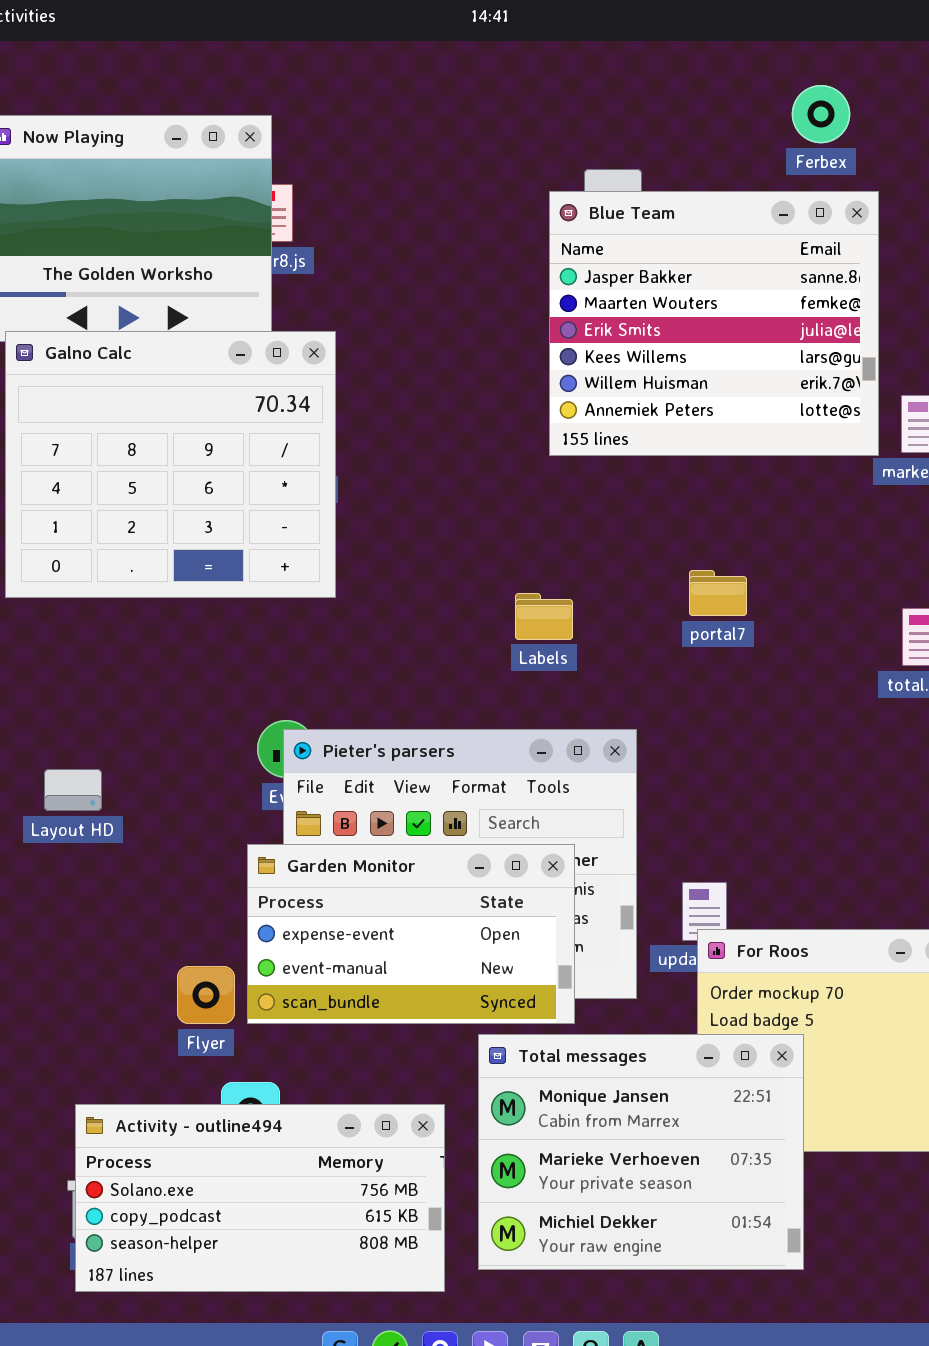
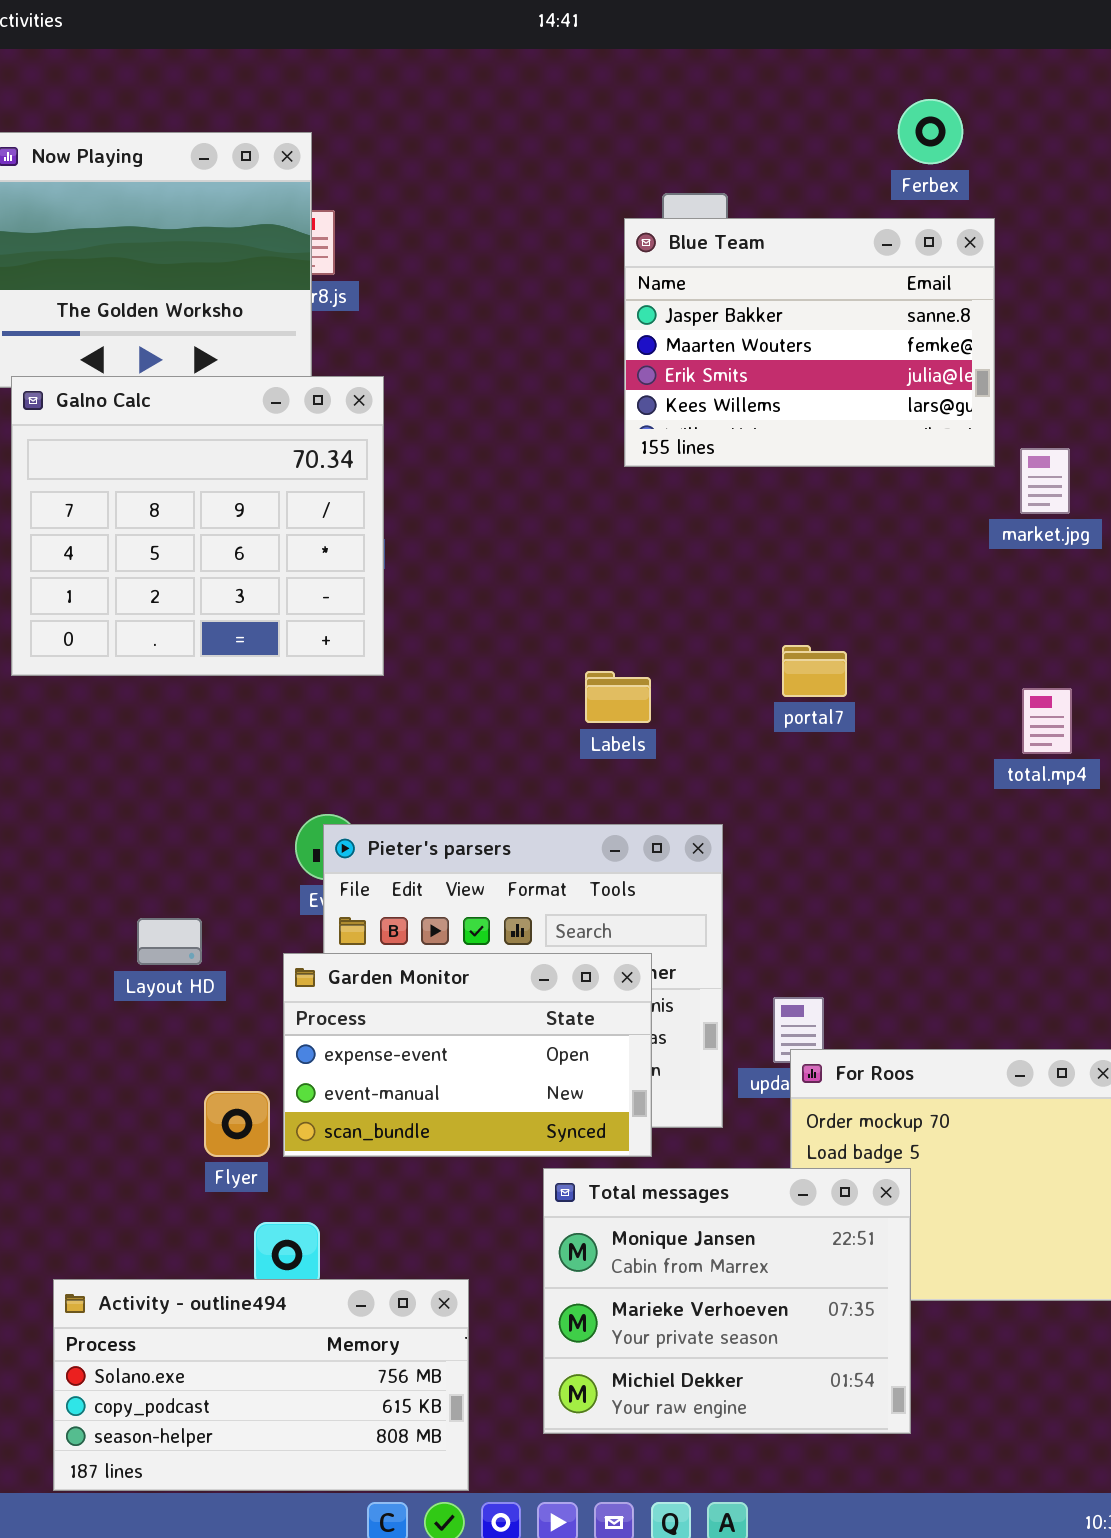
Blue Team: [549,191,879,456] -> [624,218,995,467], resized
Layout HD: [44,769,102,811] -> [137,918,202,965], moved
Activity - outline494: [75,1104,445,1292] -> [53,1279,469,1491], moved

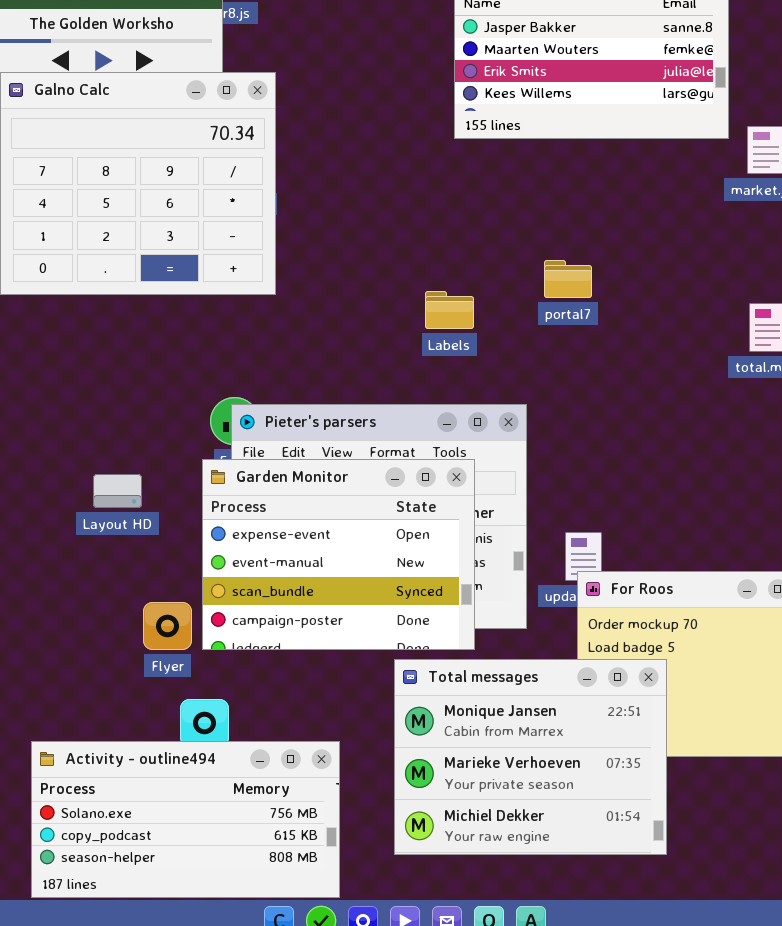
portal7: [782,645,847,697] -> [544,260,592,298], moved
Garden Monitor: [283,953,652,1157] -> [202,459,475,650], resized

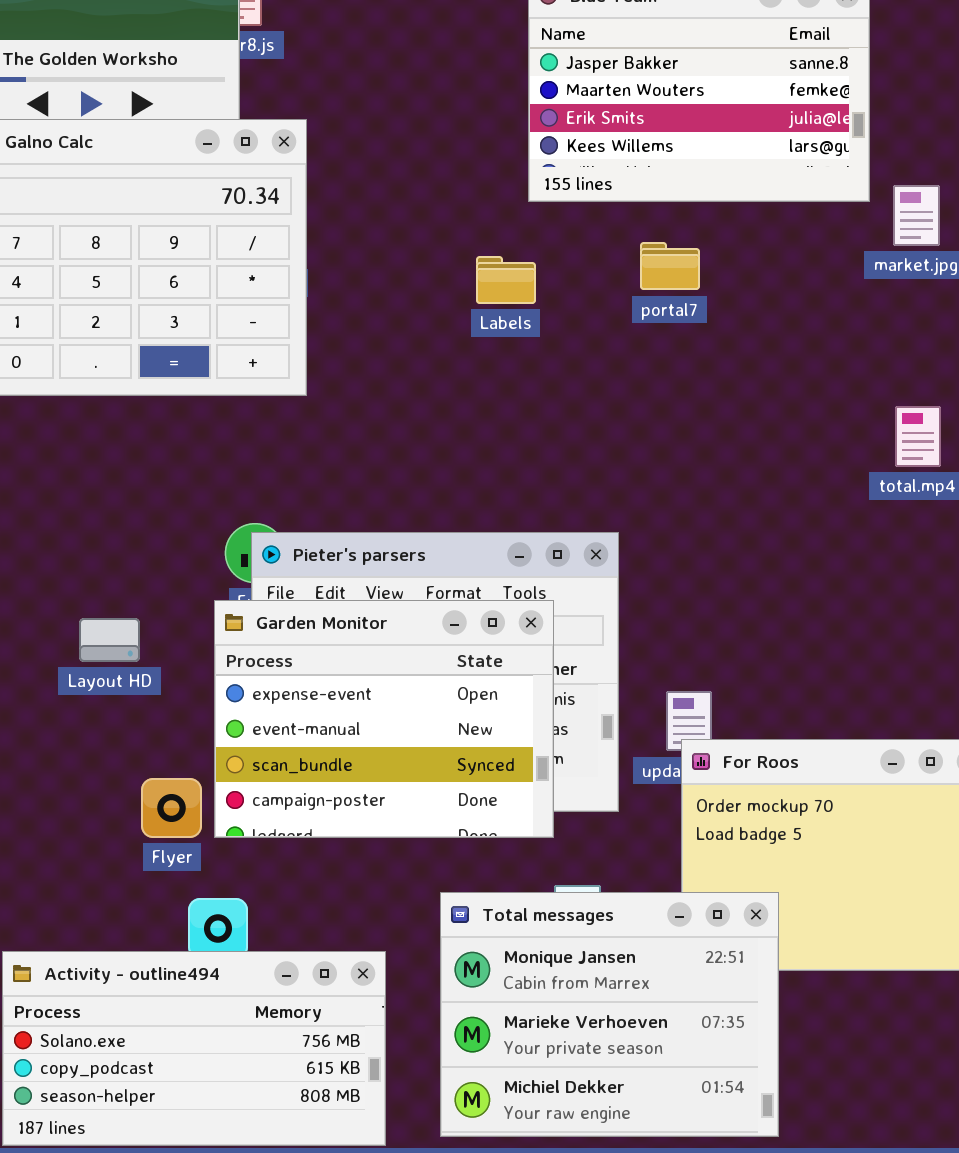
portal7: [544,260,592,298] -> [640,242,700,290], moved
Labels: [425,291,474,329] -> [476,256,536,304], moved
Total messages: [394,659,667,855] -> [440,892,779,1137], moved

